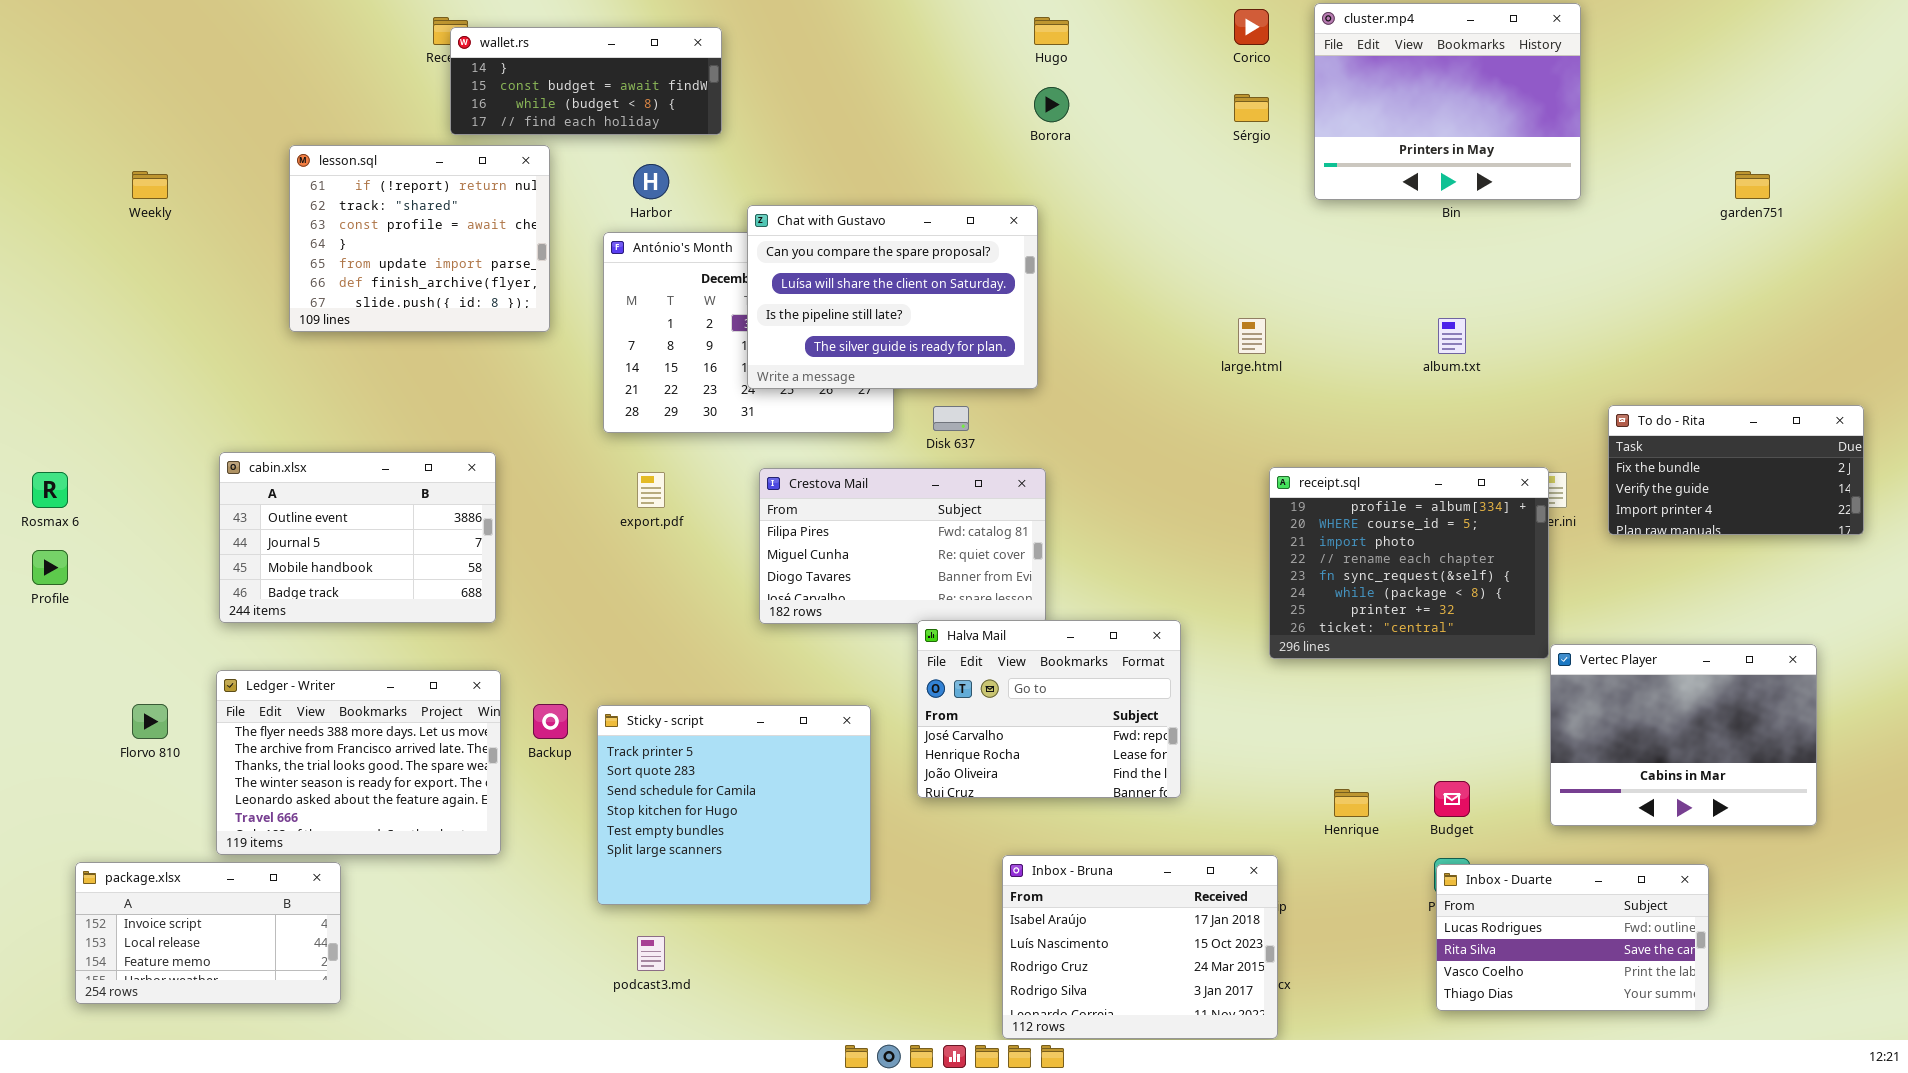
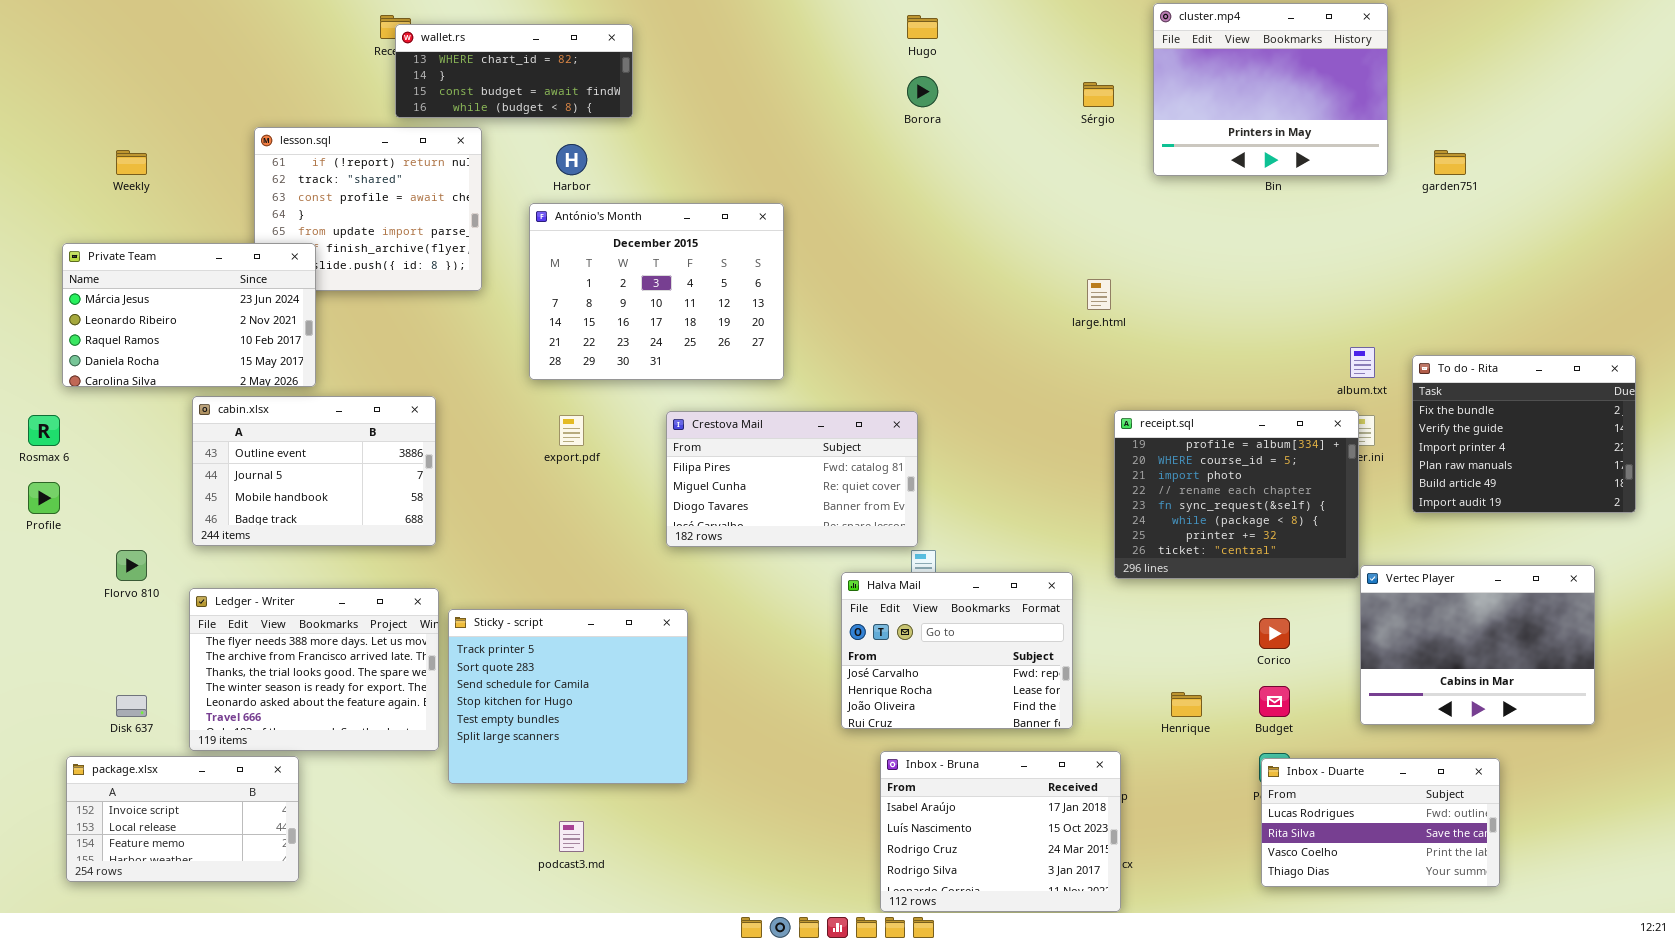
Corico: [1234,9,1269,45] -> [1259,618,1290,649], moved
wallet.rs: [450,27,722,135] -> [395,24,633,118], scrolled up 1 row
garden751: [1735,171,1770,199] -> [1434,150,1466,175], moved
Chat with Gustavo: [747,205,1038,389] -> none, closed
Private Team: none -> [62,243,316,387], opened
album.txt: [1438,318,1466,354] -> [1350,347,1375,378], moved
To do - Rita: [1608,405,1864,535] -> [1412,355,1636,513], resized
Disk 637: [933,406,969,431] -> [116,695,147,717], moved
Halva Mail: [917,620,1181,798] -> [841,572,1073,729], moved
Florvo 810: [132,704,168,739] -> [116,550,147,581], moved
Sticky - script: [597,705,871,905] -> [448,609,688,784], moved

